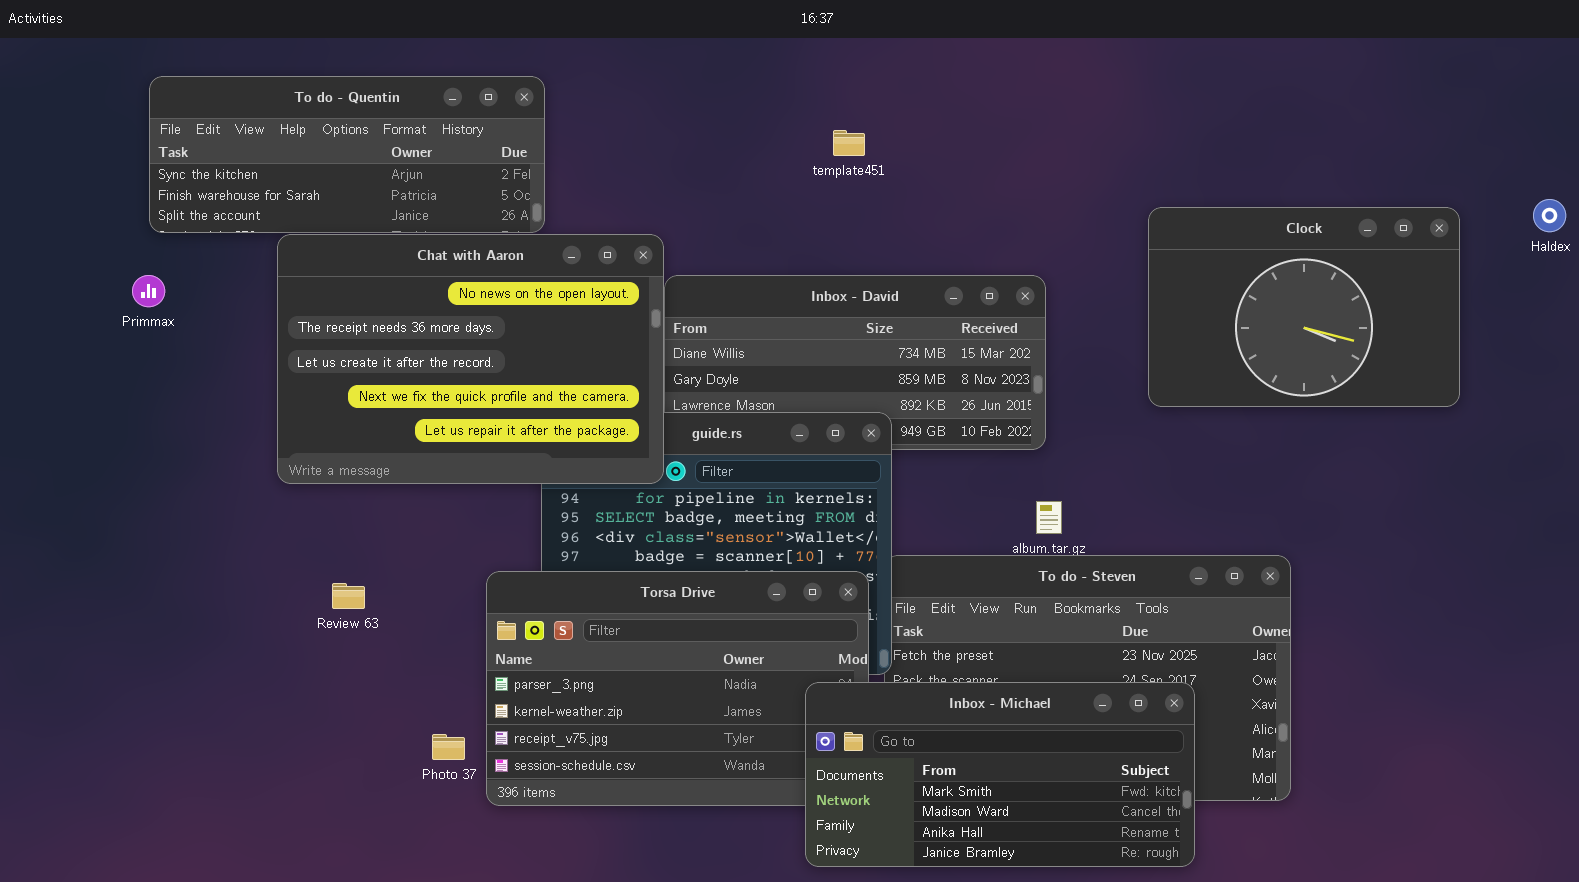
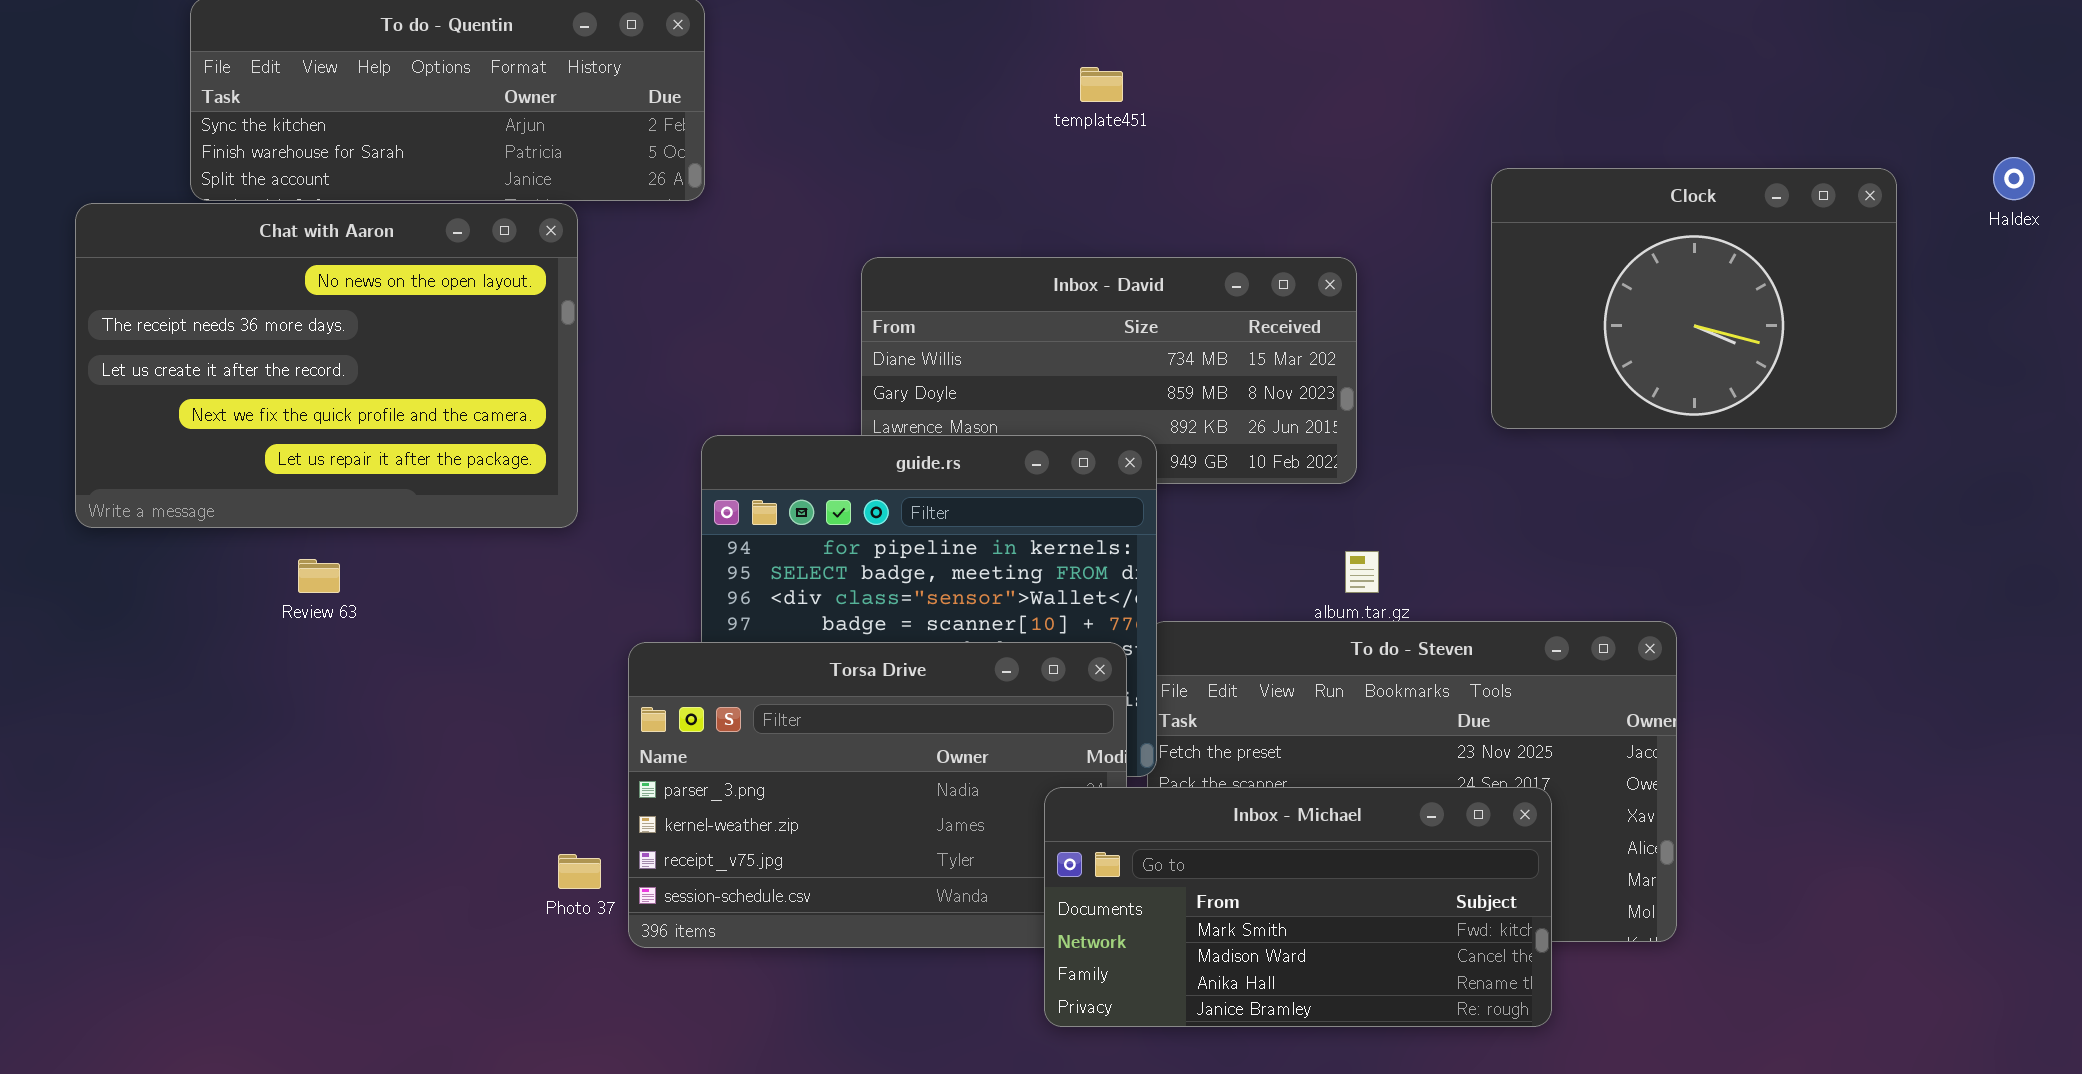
Chat with Aaron: [277,234,664,484] -> [75,203,578,528], moved
Review 63: [332,583,365,609] -> [298,559,340,593], moved

